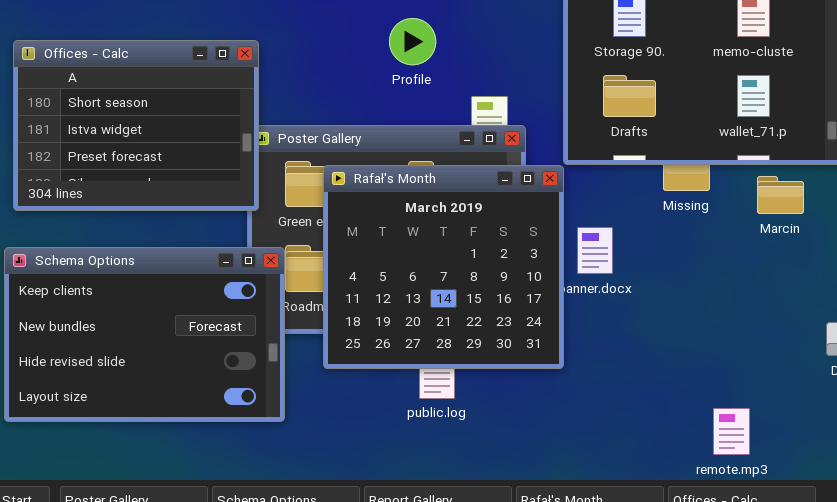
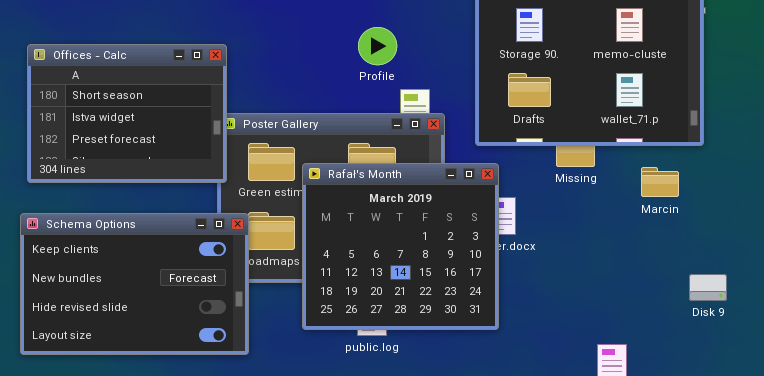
Profile: [389,18,436,65] -> [358,27,397,65], moved
Rafał's Month: [323,165,564,369] -> [302,163,499,330], moved
Marcin: [757,176,804,214] -> [641,167,679,197], moved

